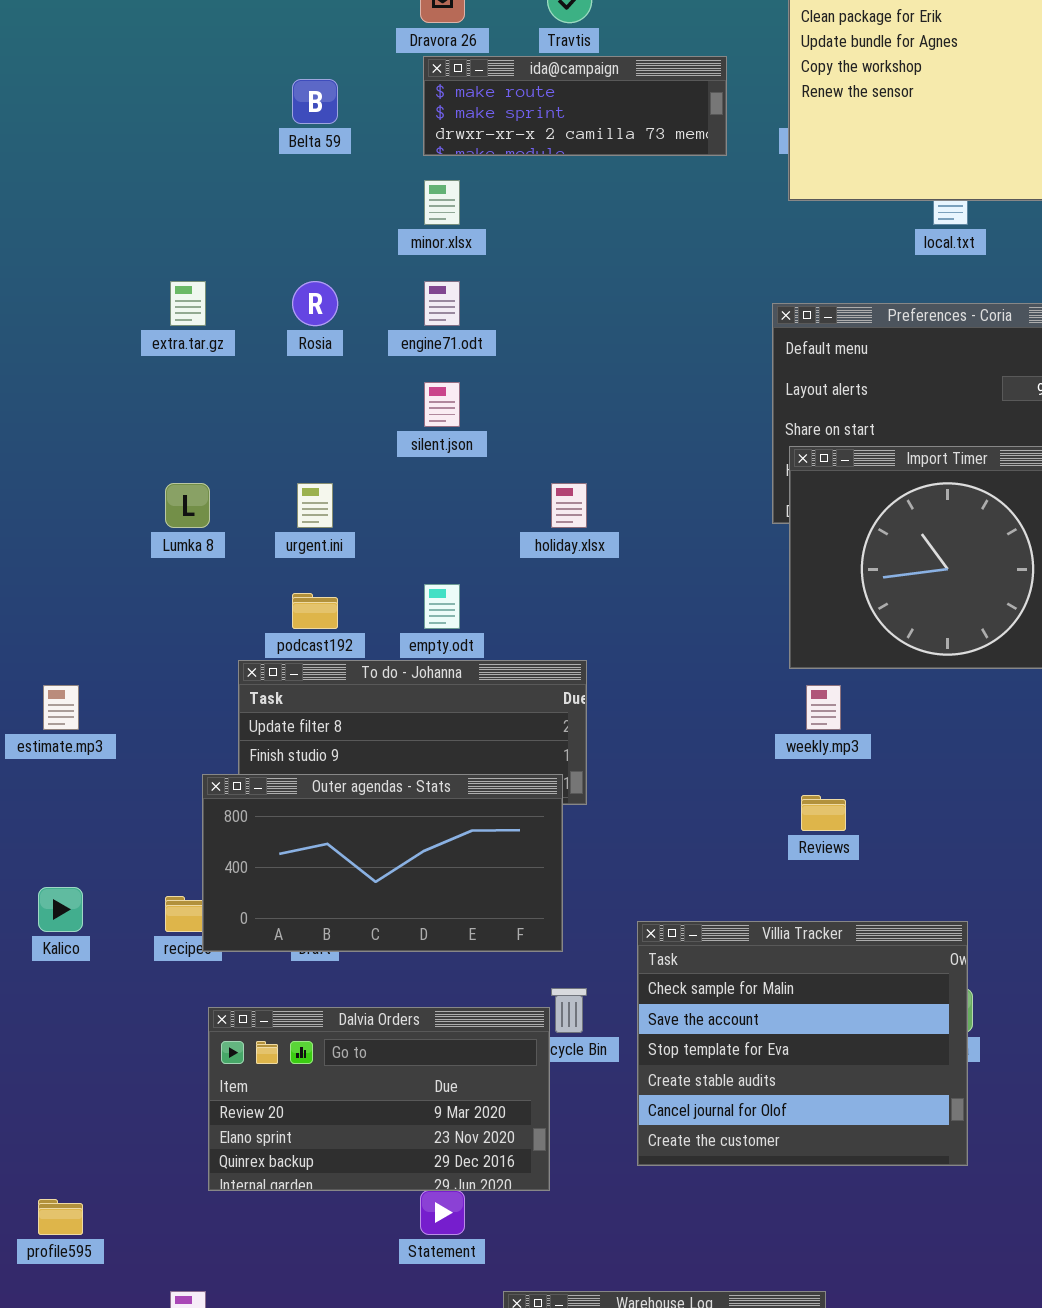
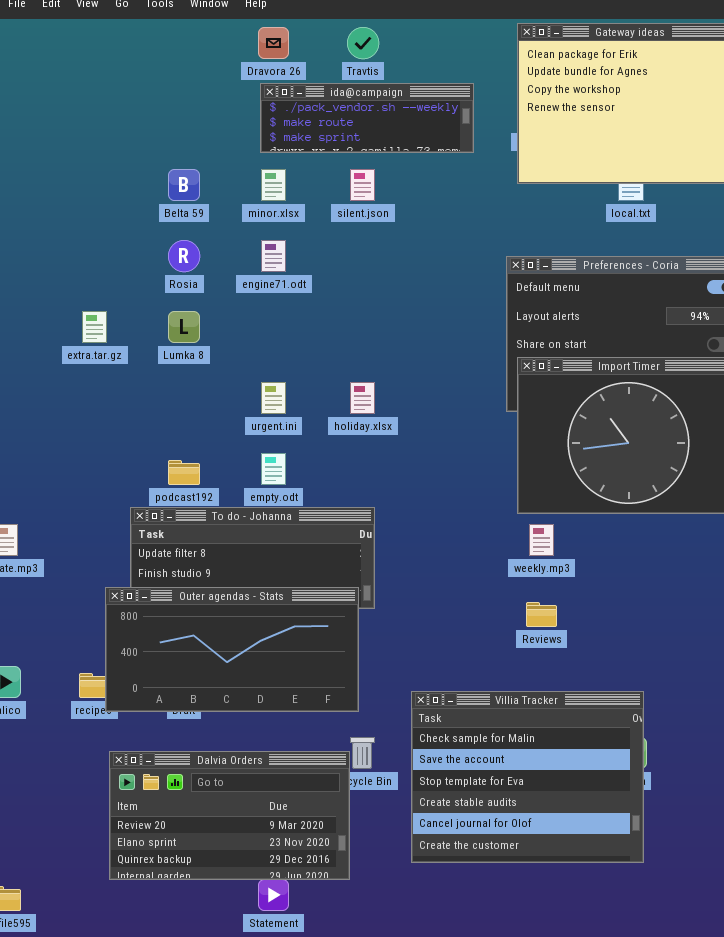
ida@campaign: [423,56,727,156] -> [260,83,474,153], scrolled up 1 row
Belta 59: [292,79,338,124] -> [168,169,200,201], moved
extra.tar.gz: [170,281,206,326] -> [82,311,107,343], moved
silent.json: [424,382,460,427] -> [350,169,375,201], moved
Lumka 8: [165,483,210,528] -> [168,311,200,343], moved
urgent.ini: [297,483,333,528] -> [261,382,286,414], moved

